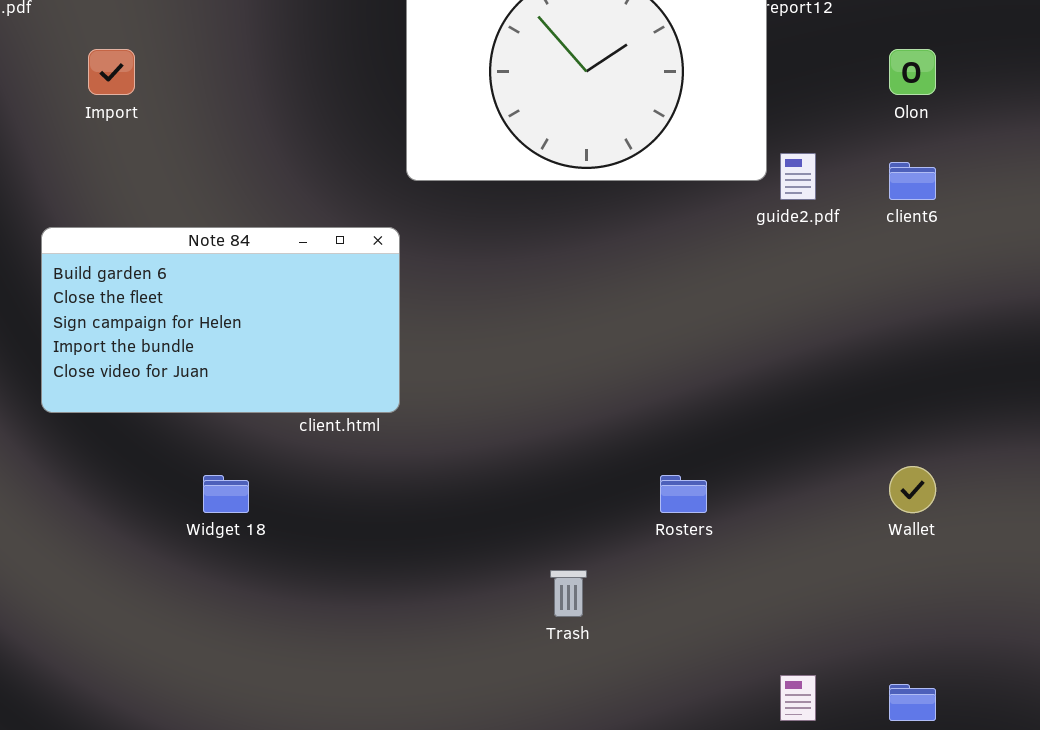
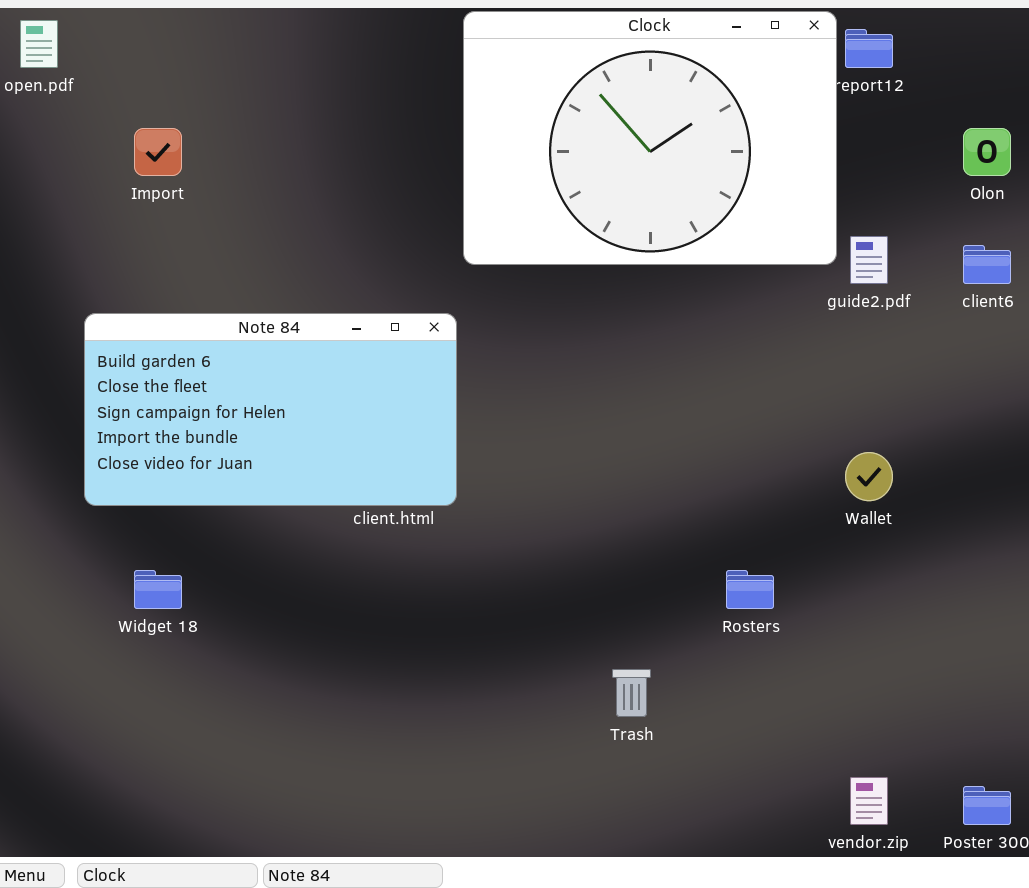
Wallet: [889,466,936,513] -> [845,452,893,501], moved
Widget 18: [203,475,249,513] -> [134,570,182,609], moved

